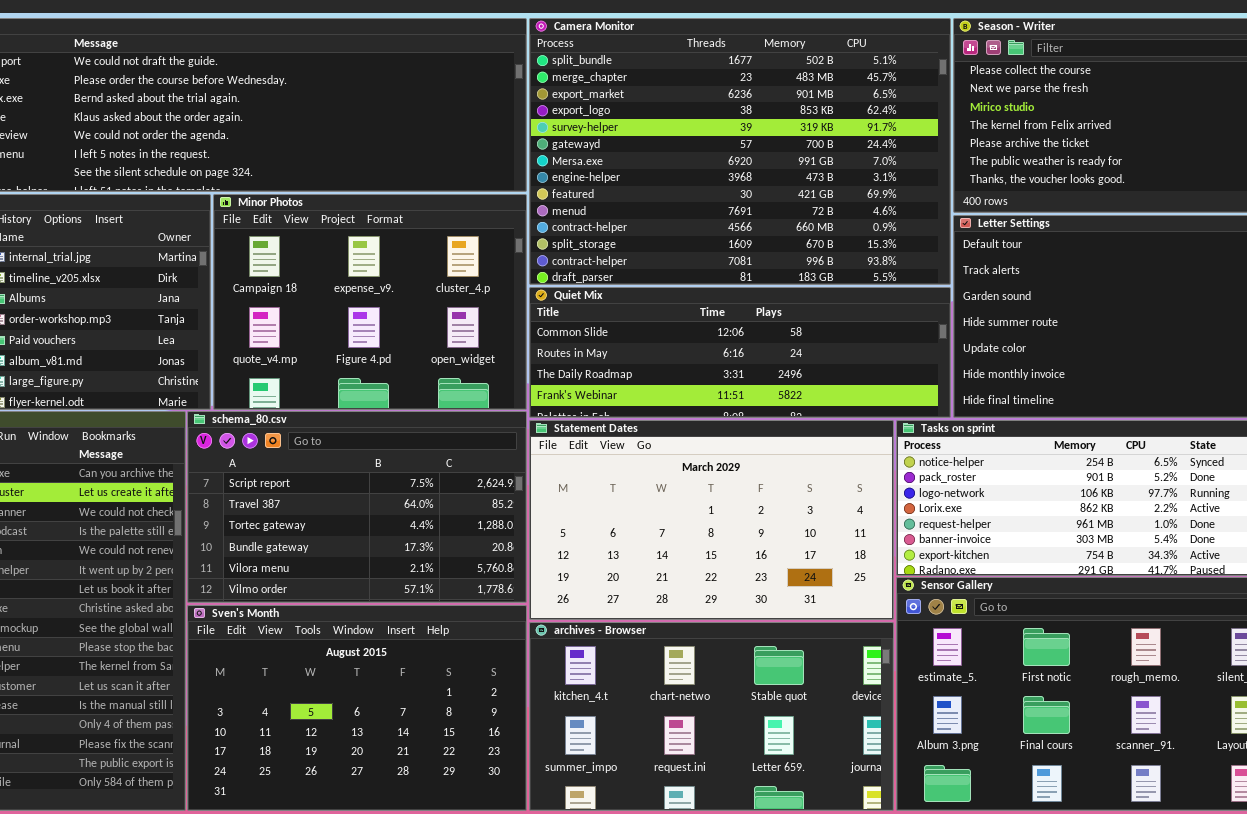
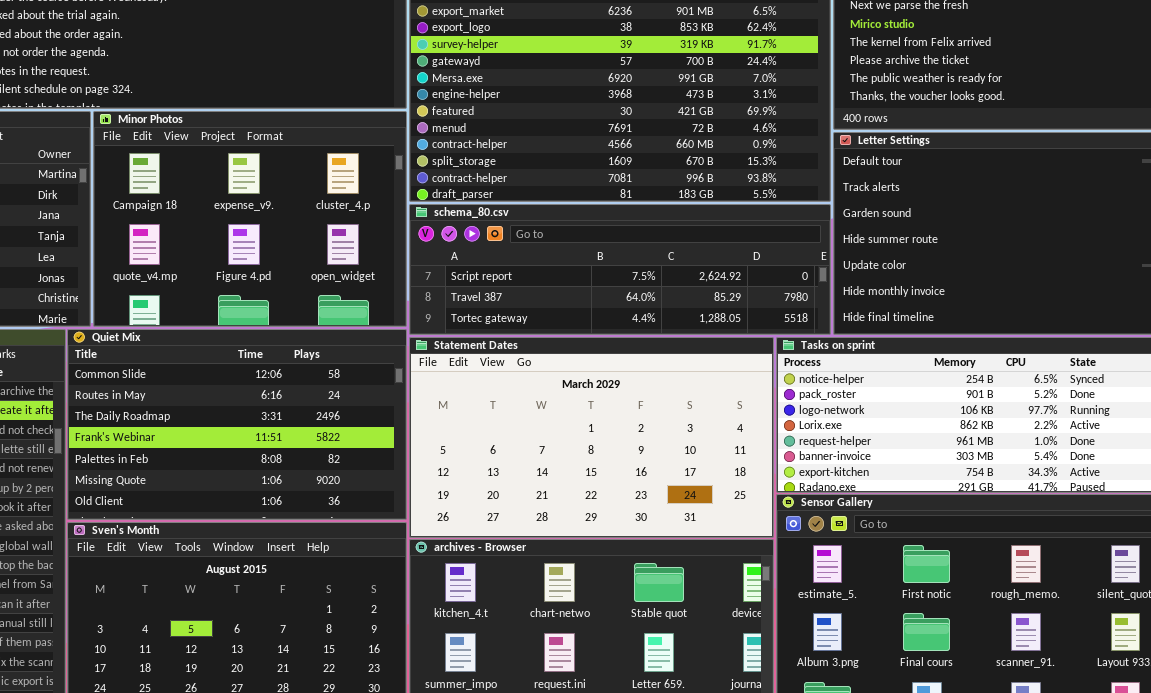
Quiet Mix: [529,287,951,418] -> [67,329,407,520], moved, resized
schema_80.csv: [187,411,527,603] -> [409,204,831,335], moved, resized

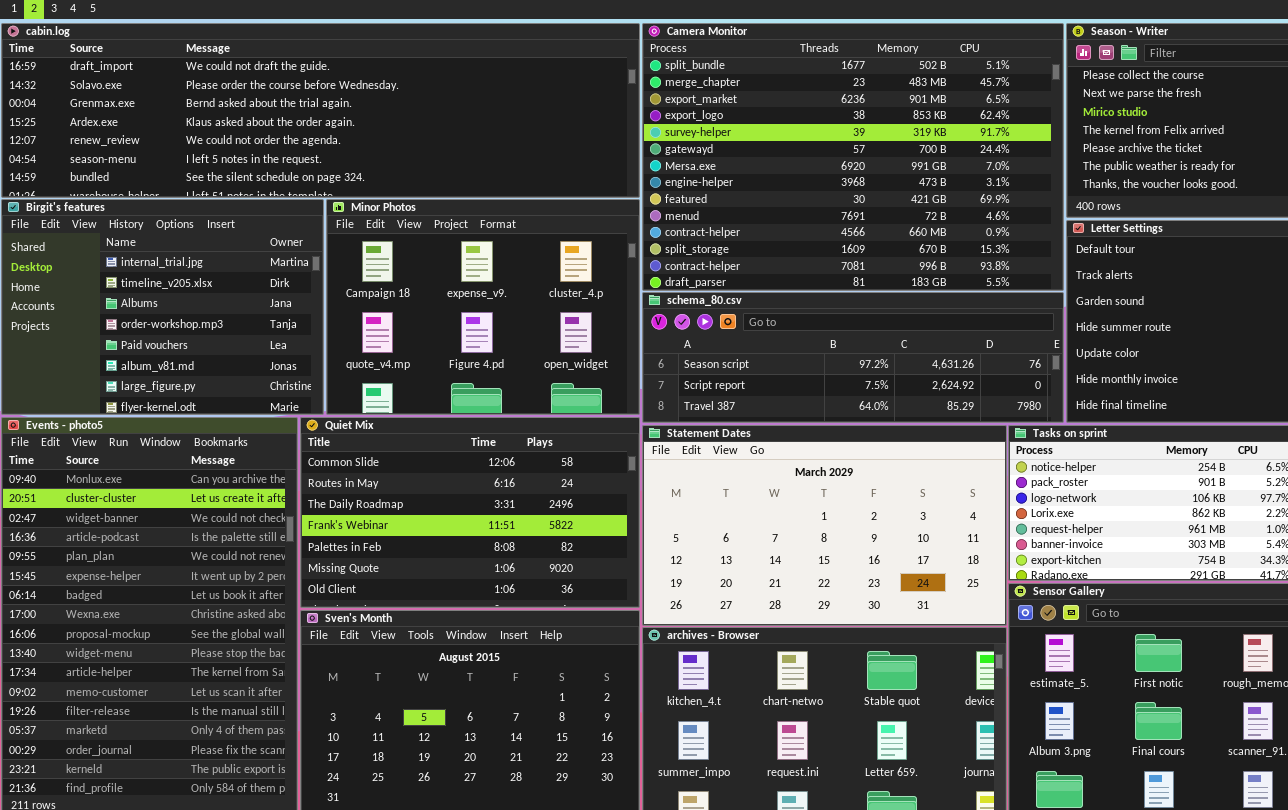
schema_80.csv: [409,204,831,335] -> [642,292,1064,423], scrolled up 1 row

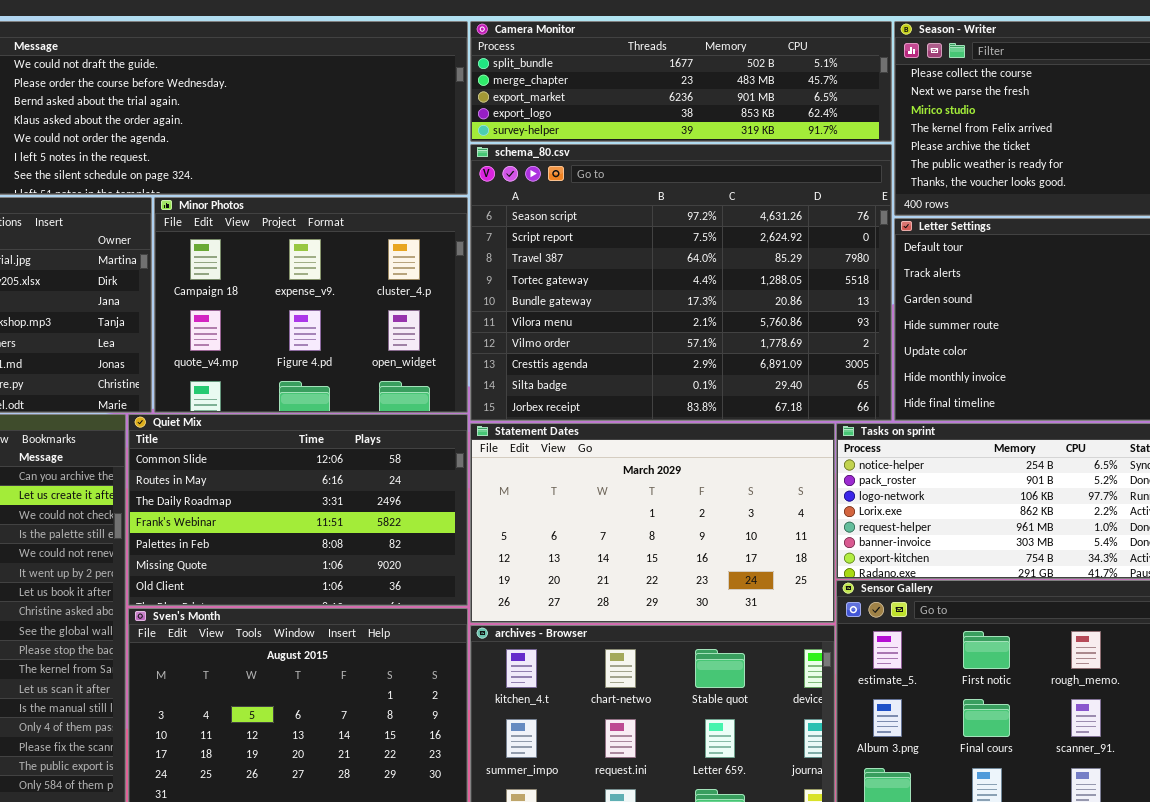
Camera Monitor: [642,23,1064,291] -> [470,21,892,142], resized
schema_80.csv: [642,292,1064,423] -> [470,144,892,421], resized

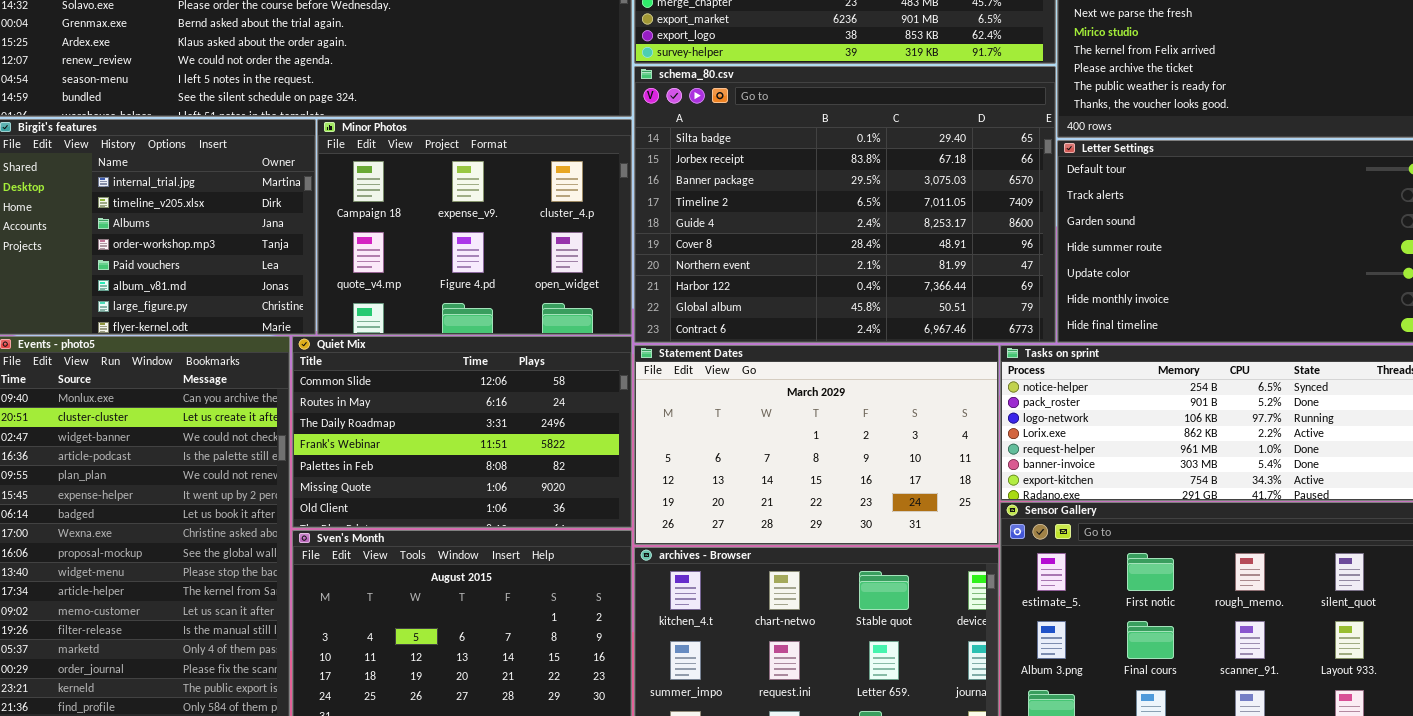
schema_80.csv: [470,144,892,421] -> [634,66,1056,343], scrolled down 8 rows

